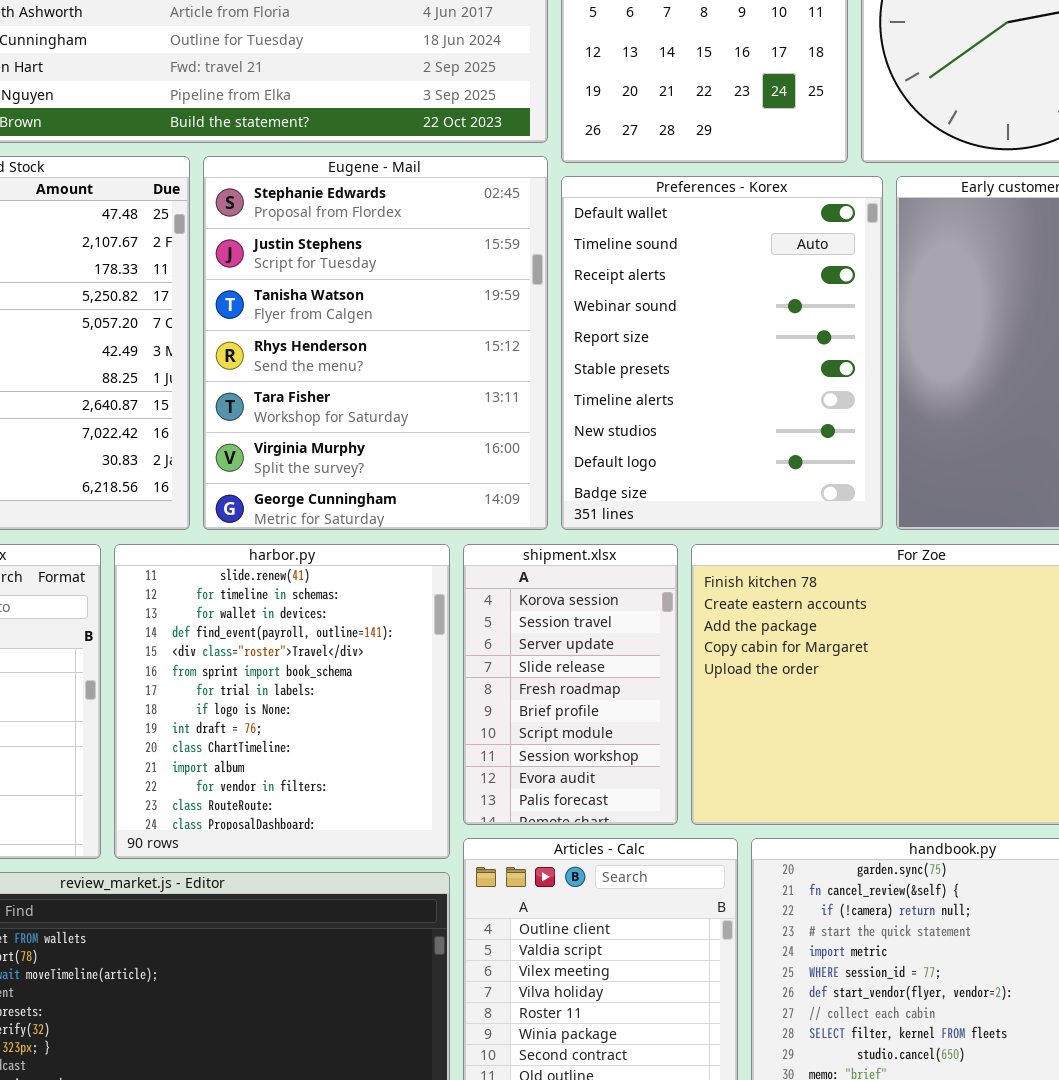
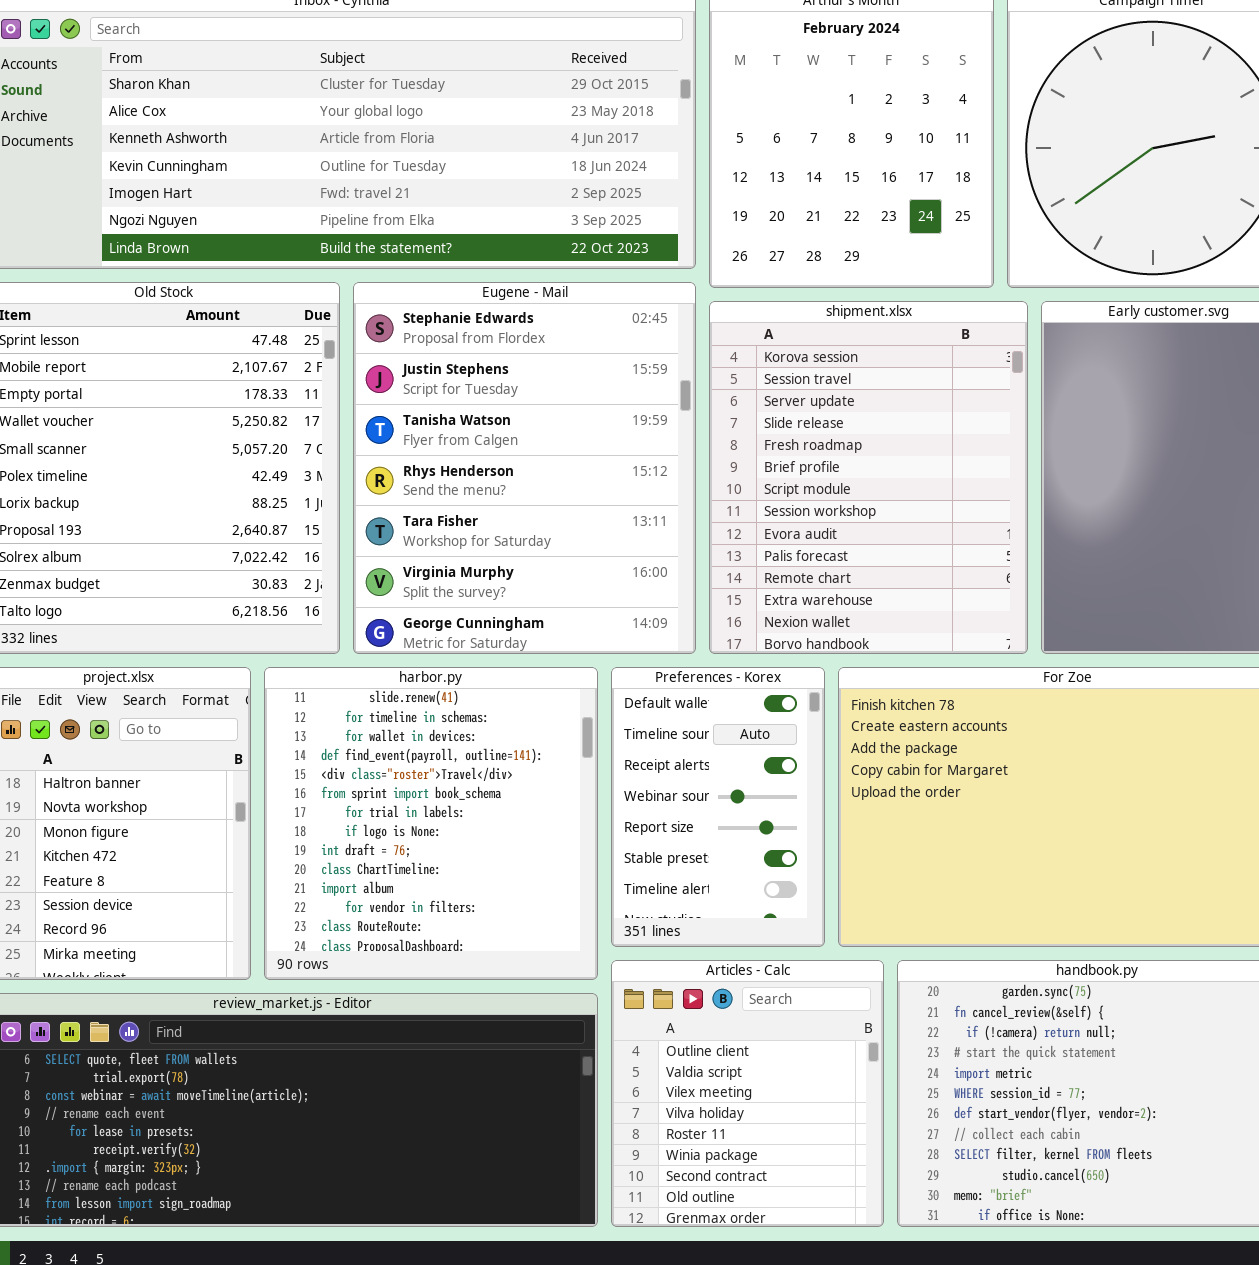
Preferences - Korex: [561,176,883,530] -> [611,667,825,947], moved, resized
shipment.xlsx: [463,544,678,825] -> [709,301,1028,654], moved, resized

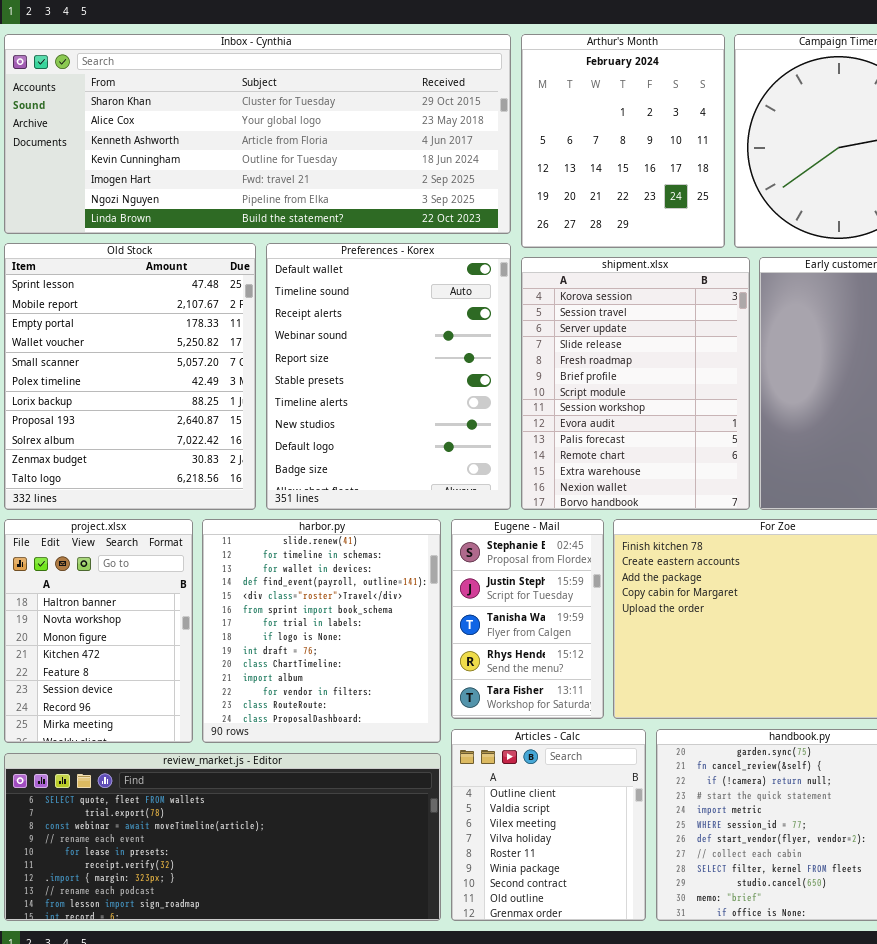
Eugene - Mail: [353,282,696,654] -> [451,519,604,719], moved, resized
Preferences - Korex: [611,667,825,947] -> [266,243,511,510], moved, resized

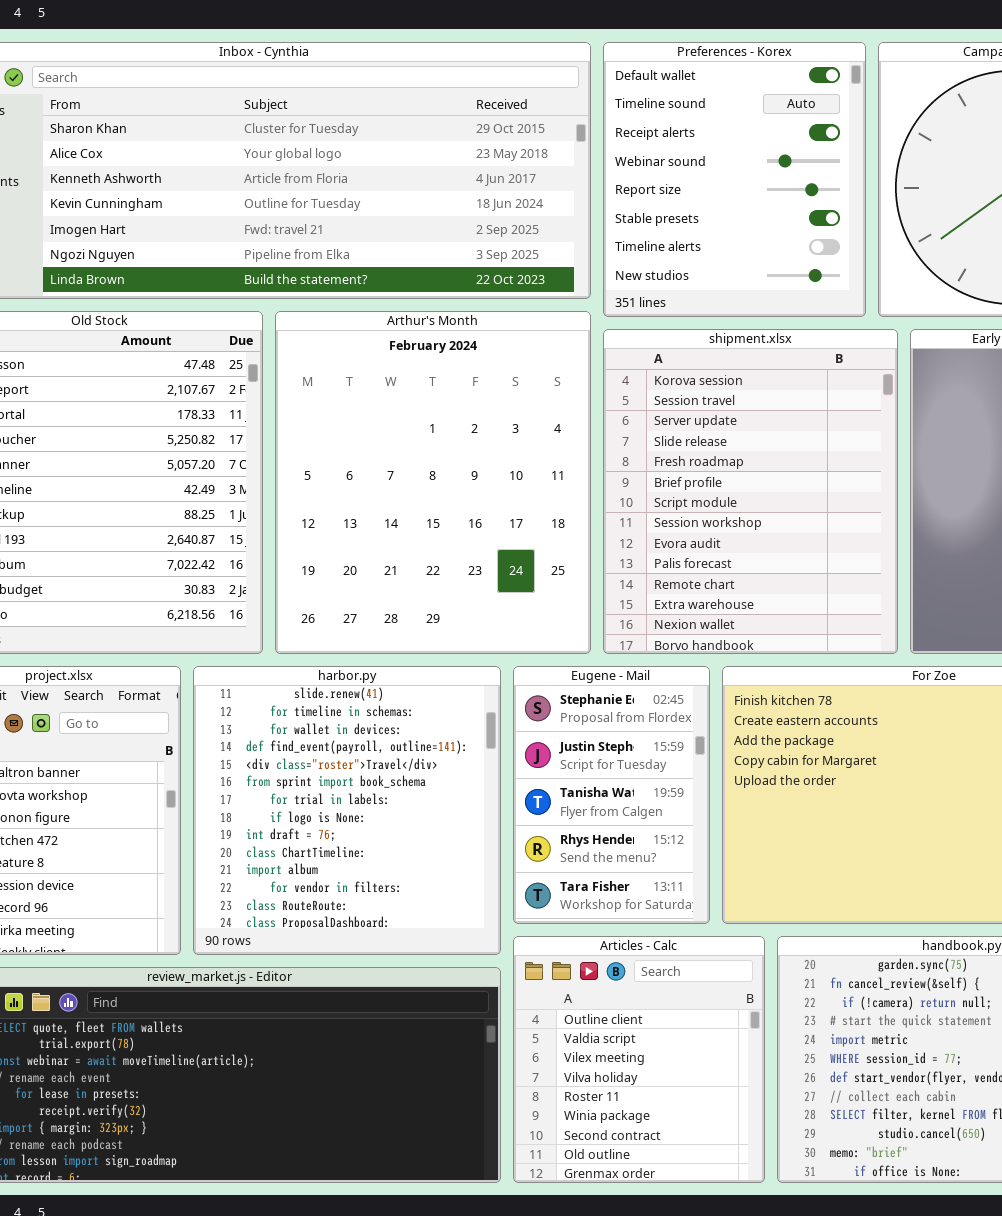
Arthur's Month: [521,34,725,248] -> [275,311,591,654], moved, resized
Preferences - Korex: [266,243,511,510] -> [603,42,866,317], moved, resized

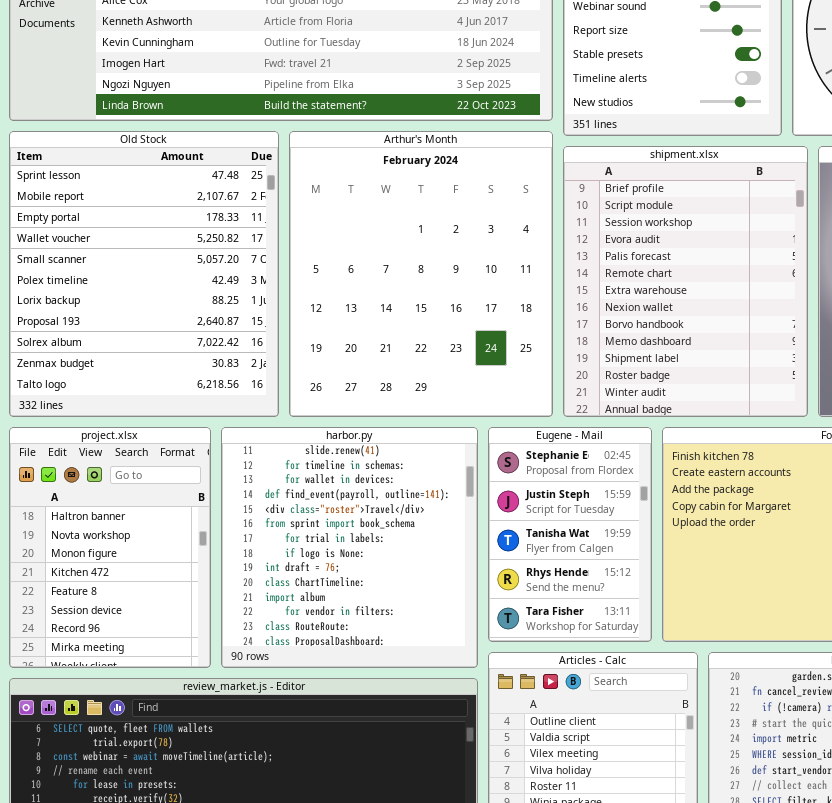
shipment.xlsx: [603,329,898,654] -> [563,146,808,417], scrolled down 5 rows

